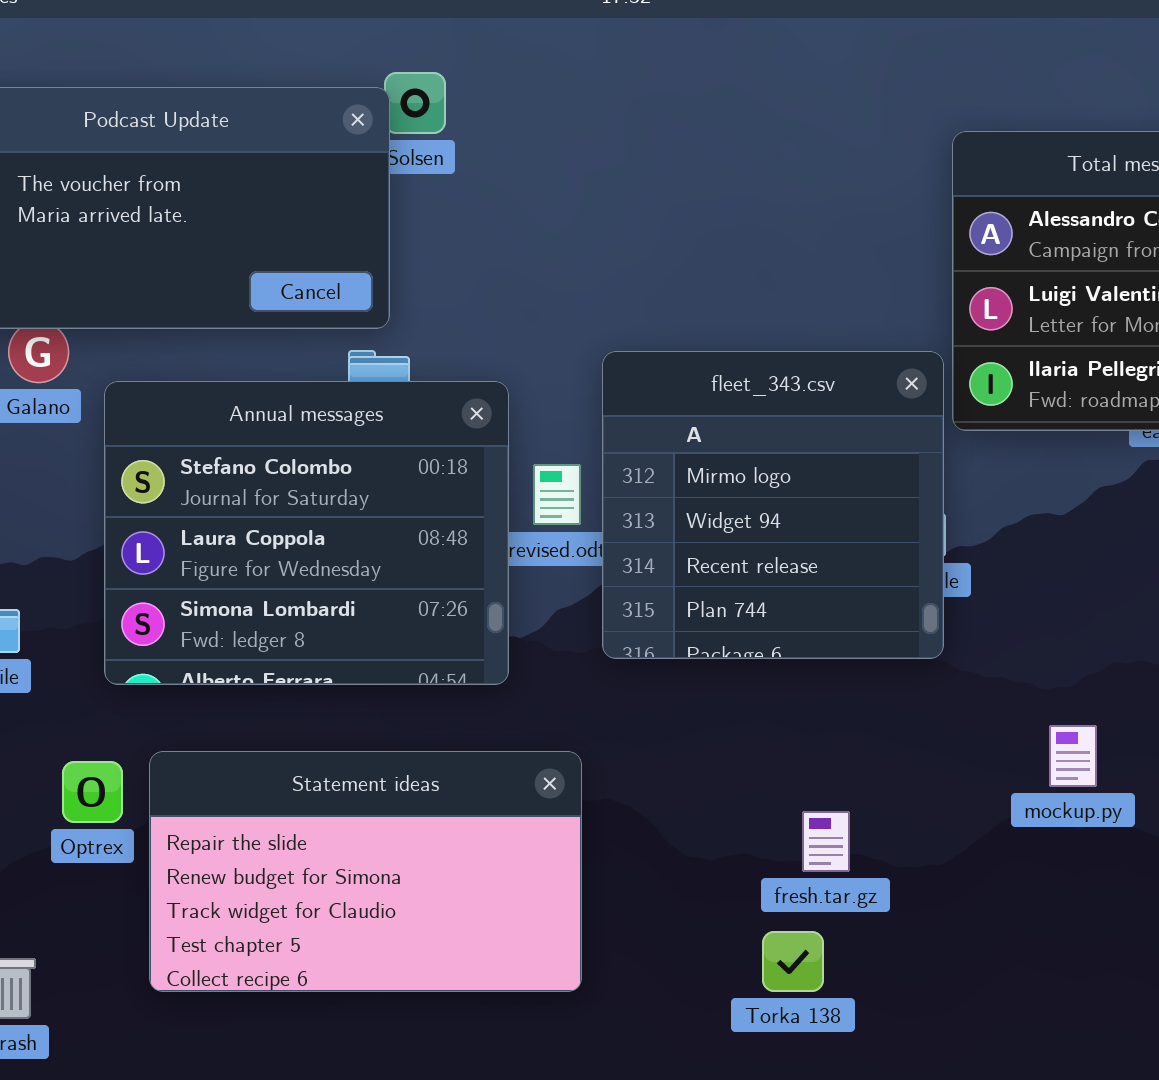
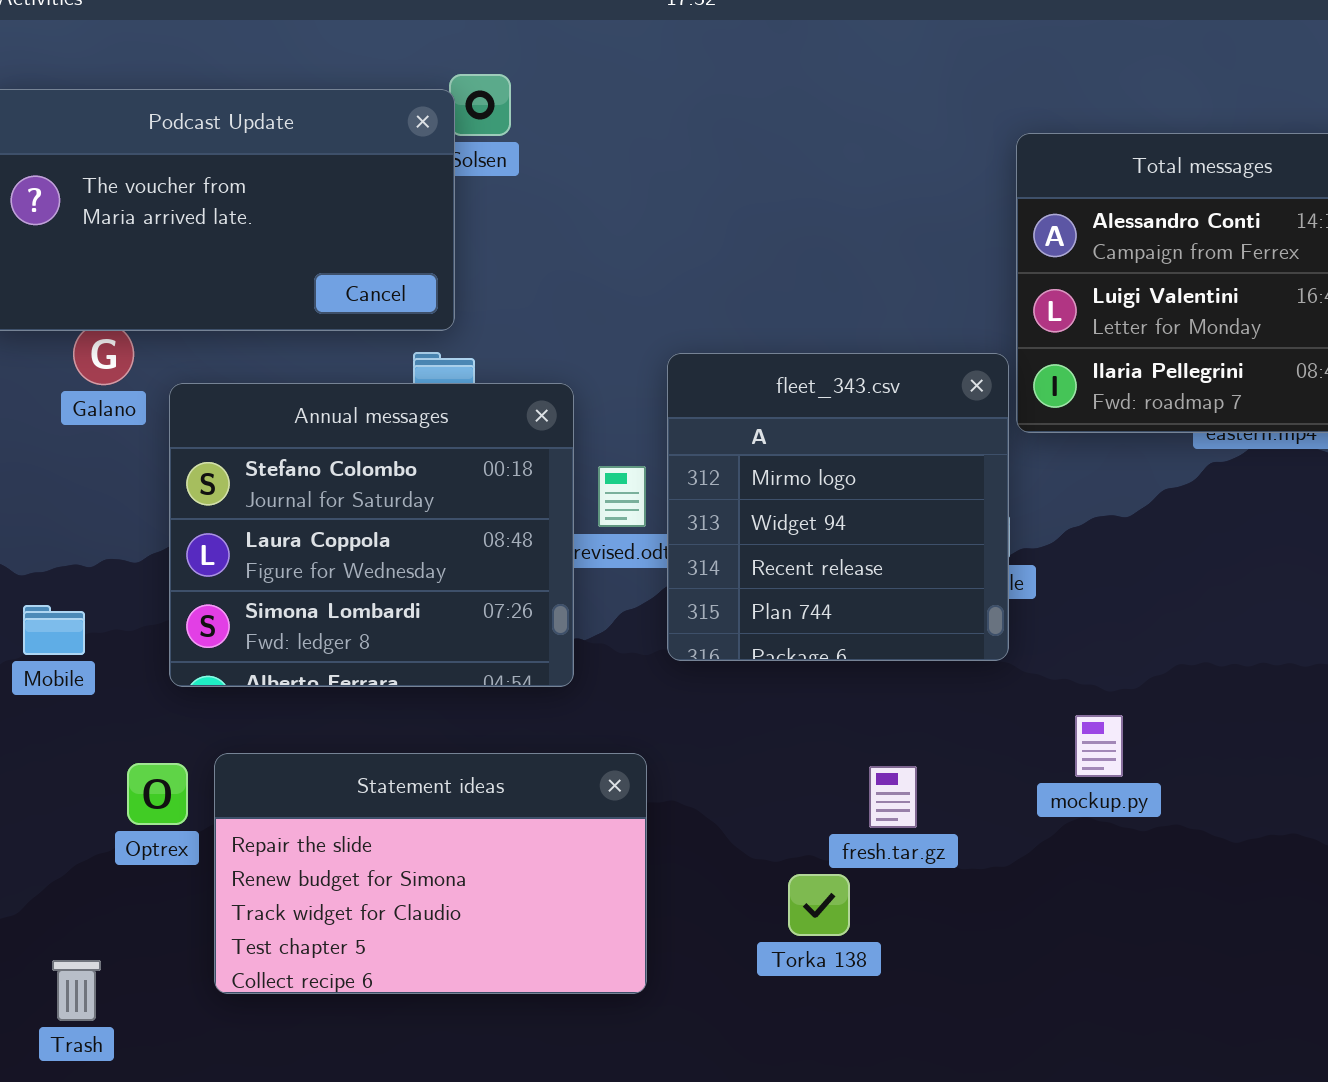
mockup.py: [1049,725,1097,787] -> [1075,715,1123,777], moved
fresh.tar.gz: [802,811,850,872] -> [869,766,917,828], moved
Torka 138: [762,931,824,992] -> [788,874,850,936], moved

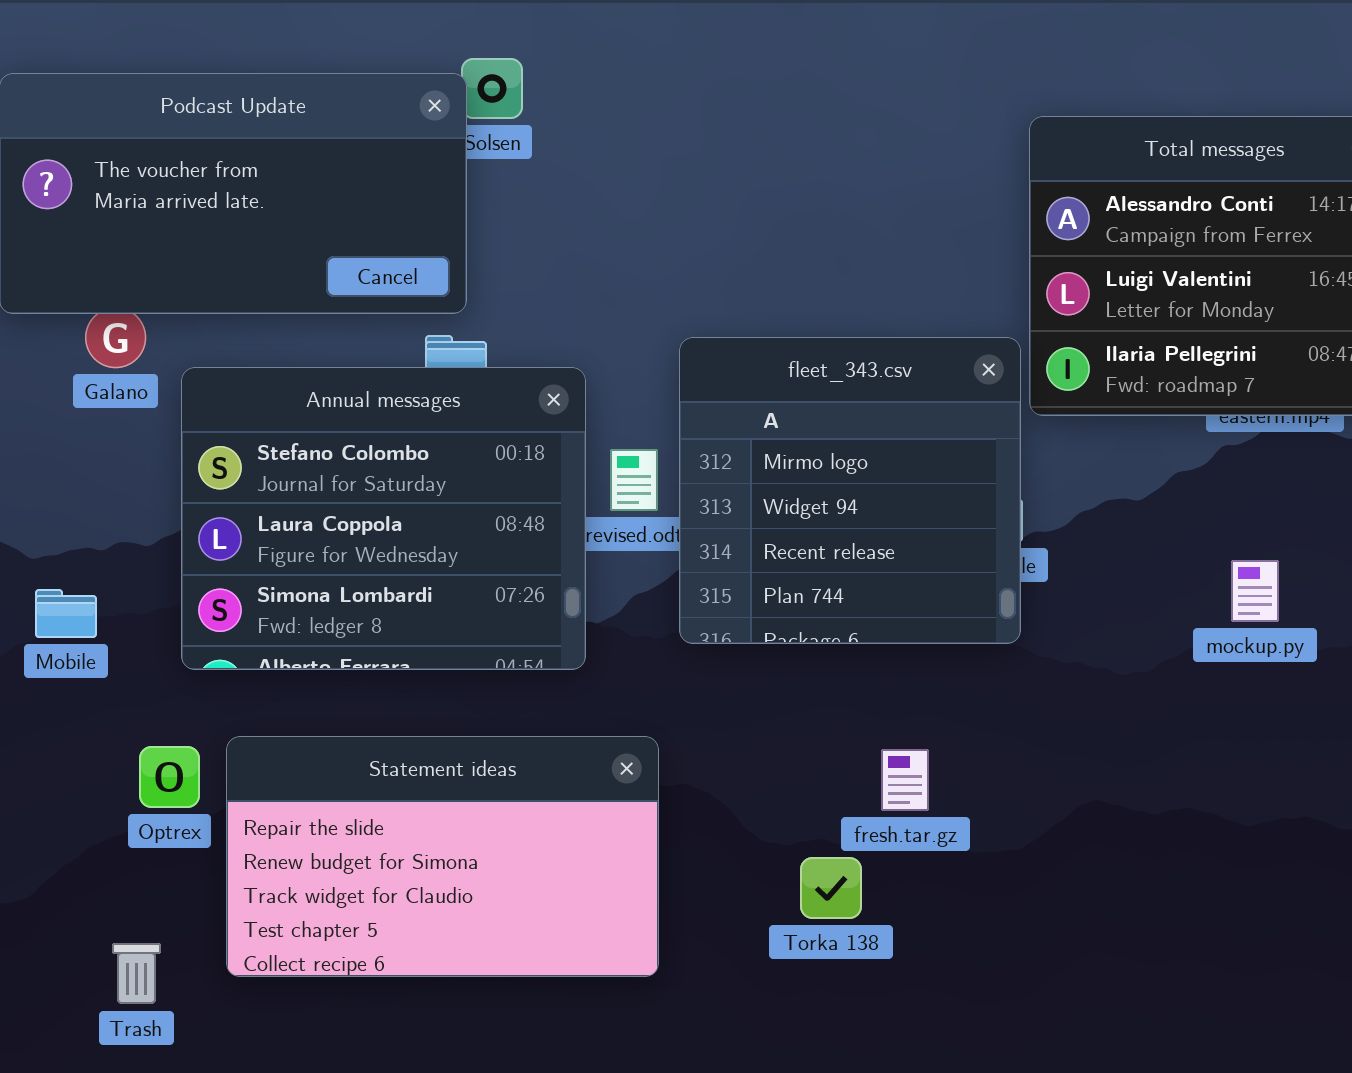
mockup.py: [1075,715,1123,777] -> [1231,560,1279,622], moved
Trash: [52,960,101,1021] -> [112,943,161,1004], moved

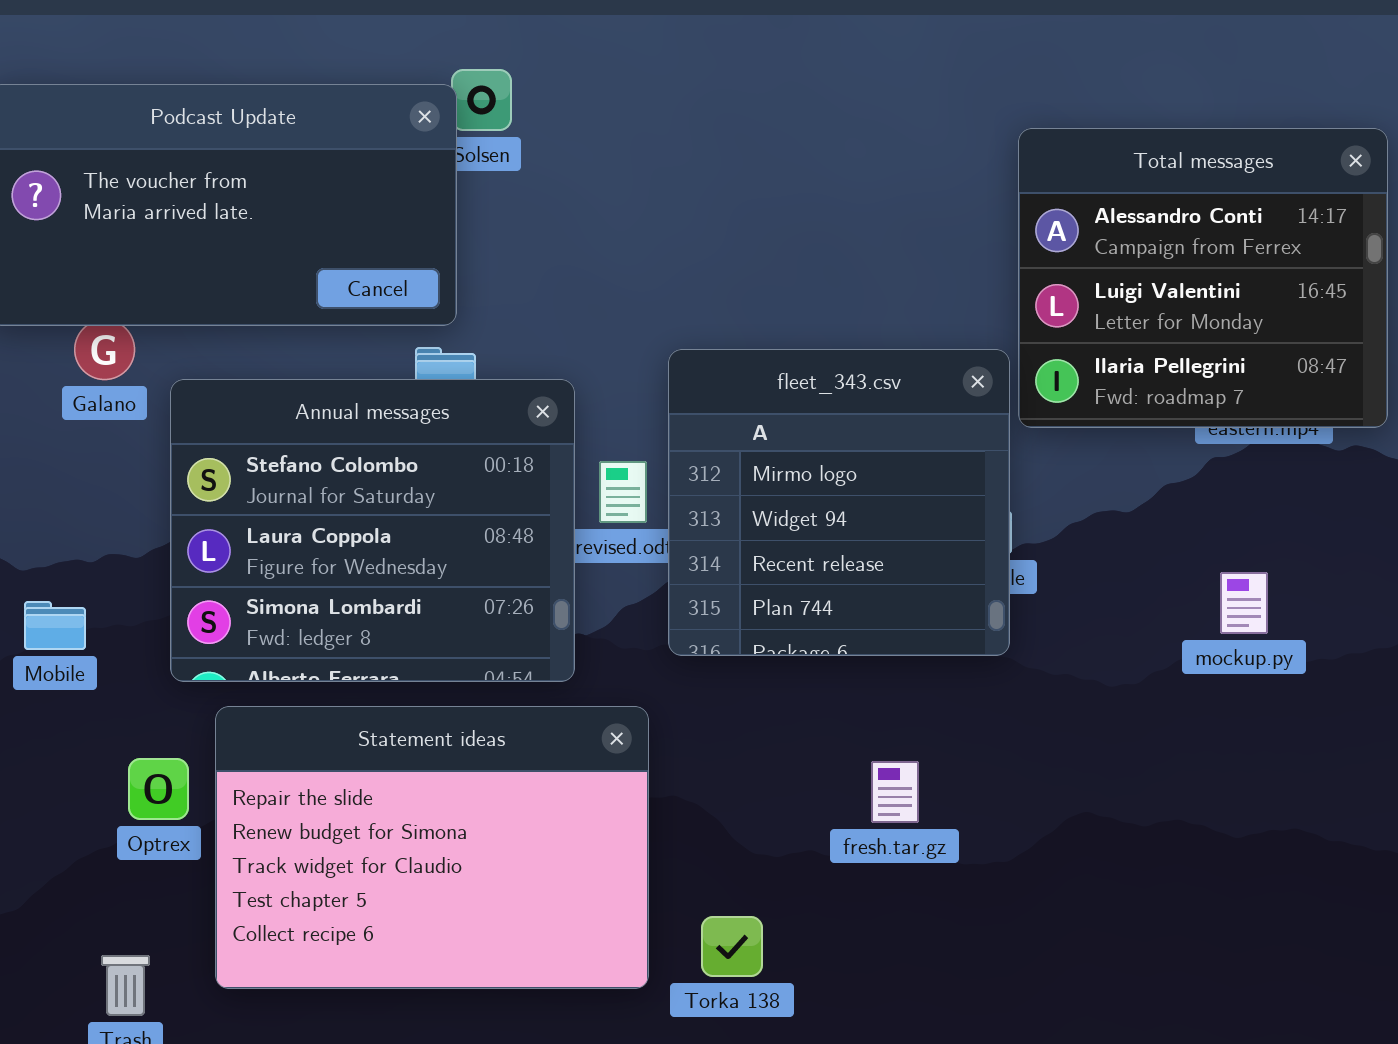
Statement ideas: [226,736,659,977] -> [215,706,649,989], resized
Torka 138: [800,857,862,919] -> [701,916,763,977], moved

